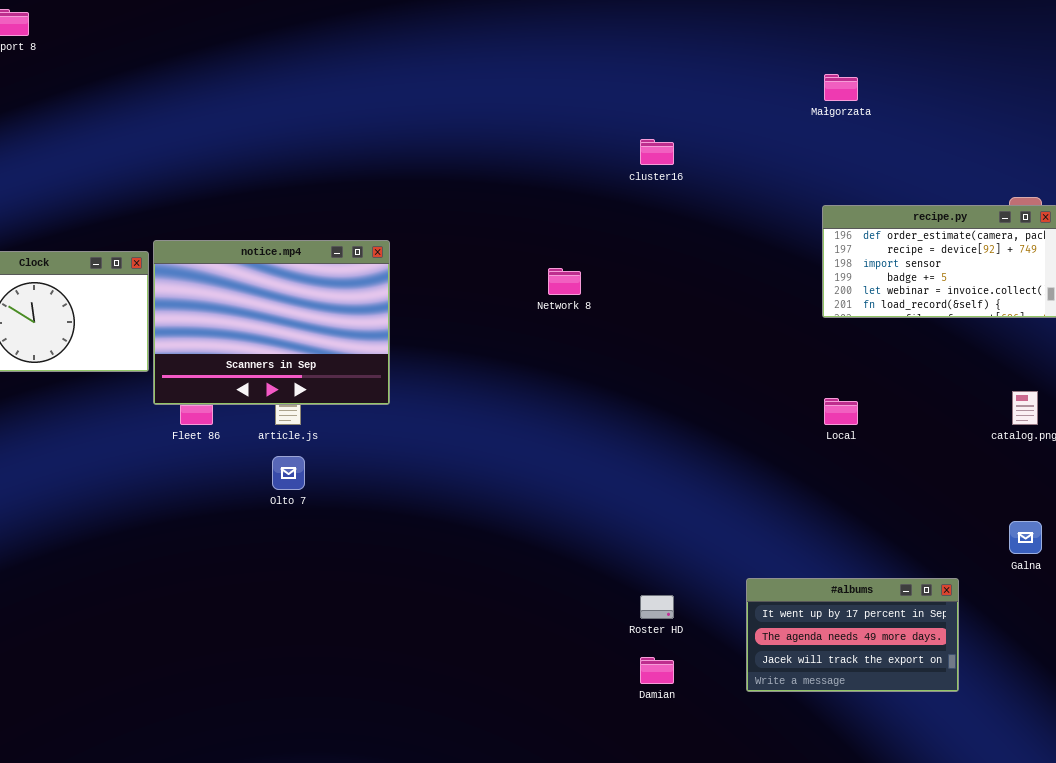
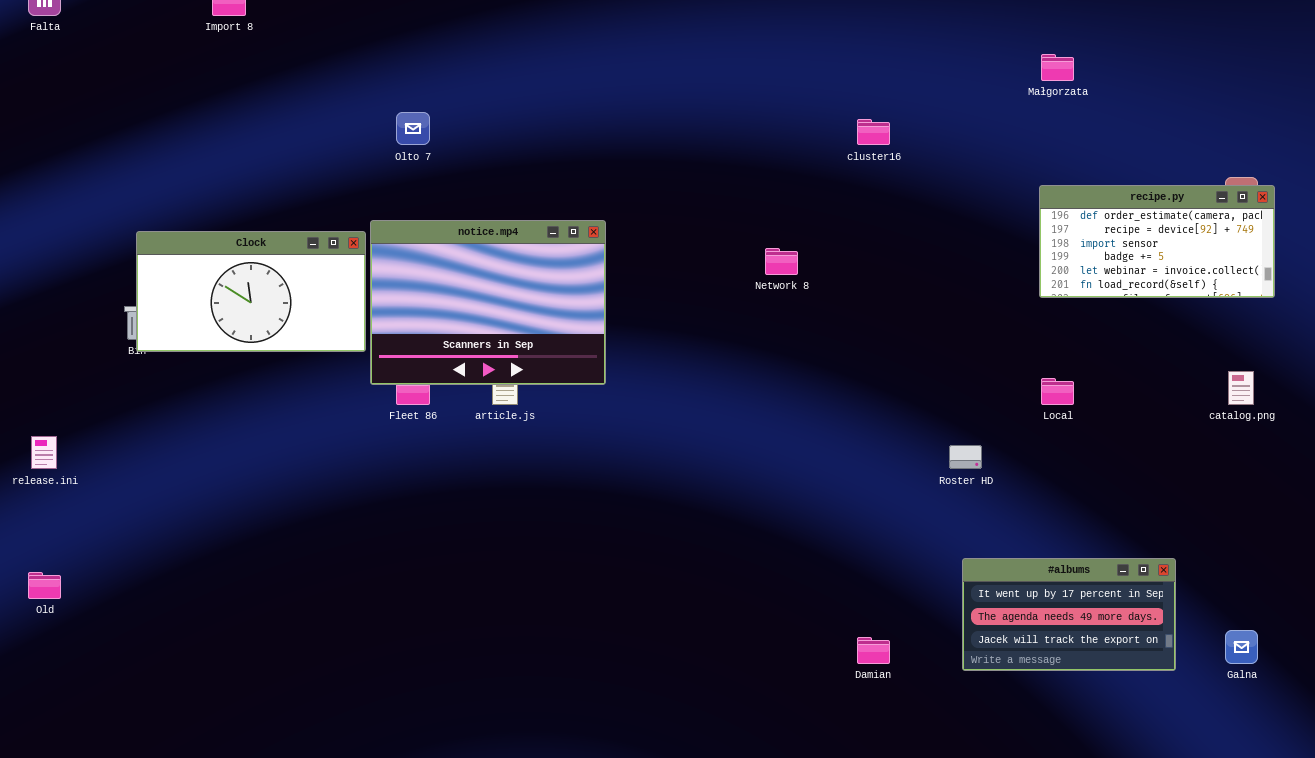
Olto 7: [272,456,305,490] -> [396,112,430,145], moved
Galna: [1009,521,1042,554] -> [1225,630,1258,664], moved
Roster HD: [640,595,674,619] -> [949,445,982,469], moved

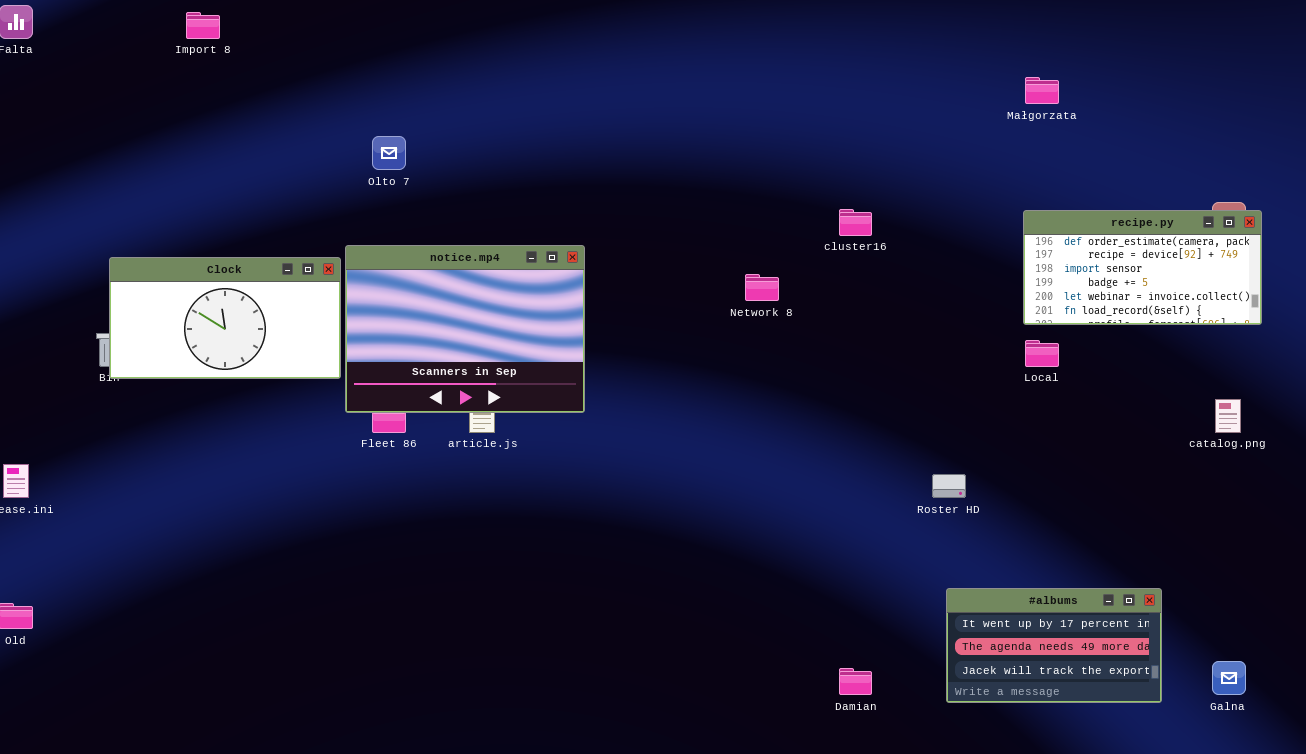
cluster16: [857,119,890,145] -> [839,209,872,236], moved
Local: [1041,378,1074,405] -> [1025,340,1059,367], moved

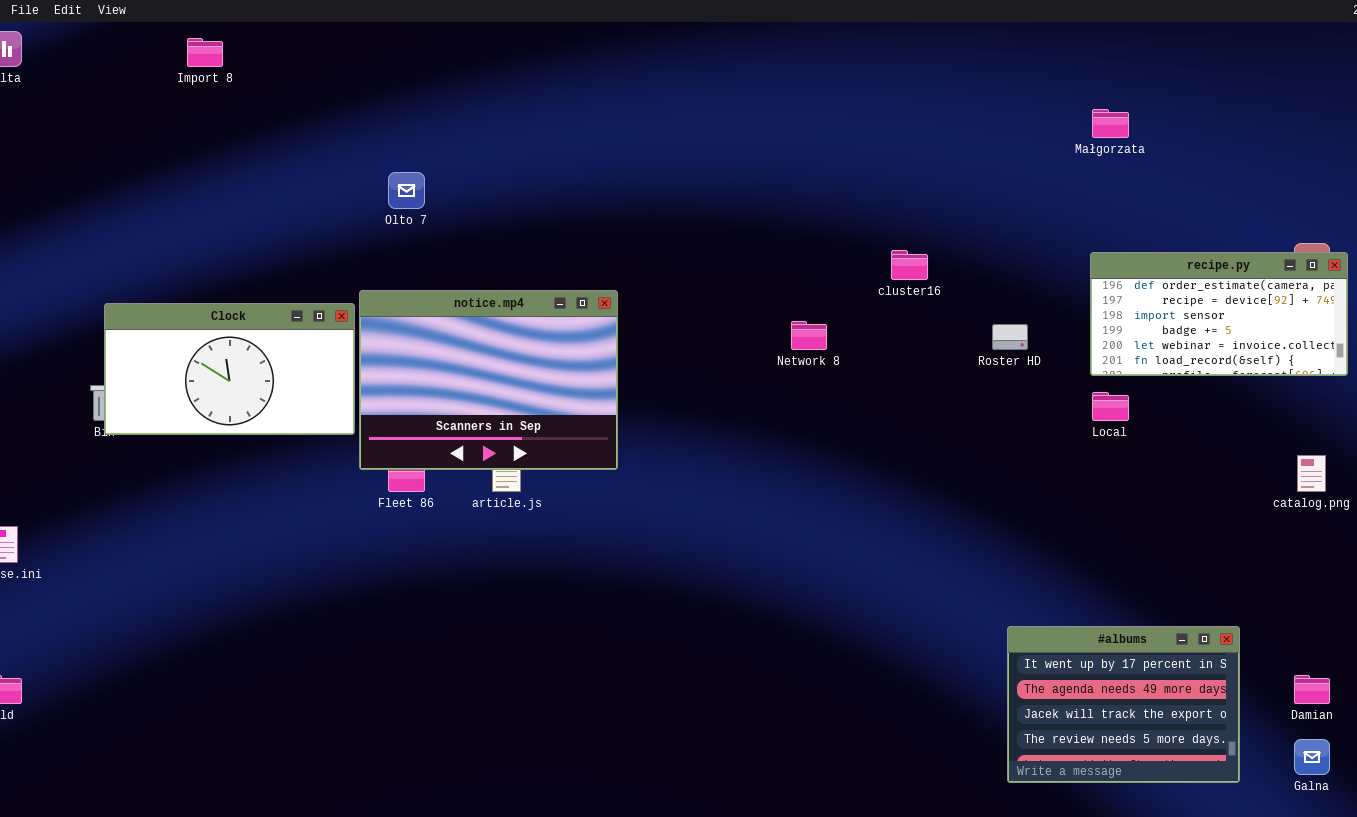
Roster HD: [932,474,966,498] -> [992,324,1028,350], moved
#albums: [946,588,1162,703] -> [1007,626,1240,783], resized
Damian: [839,668,872,695] -> [1294,675,1330,704], moved

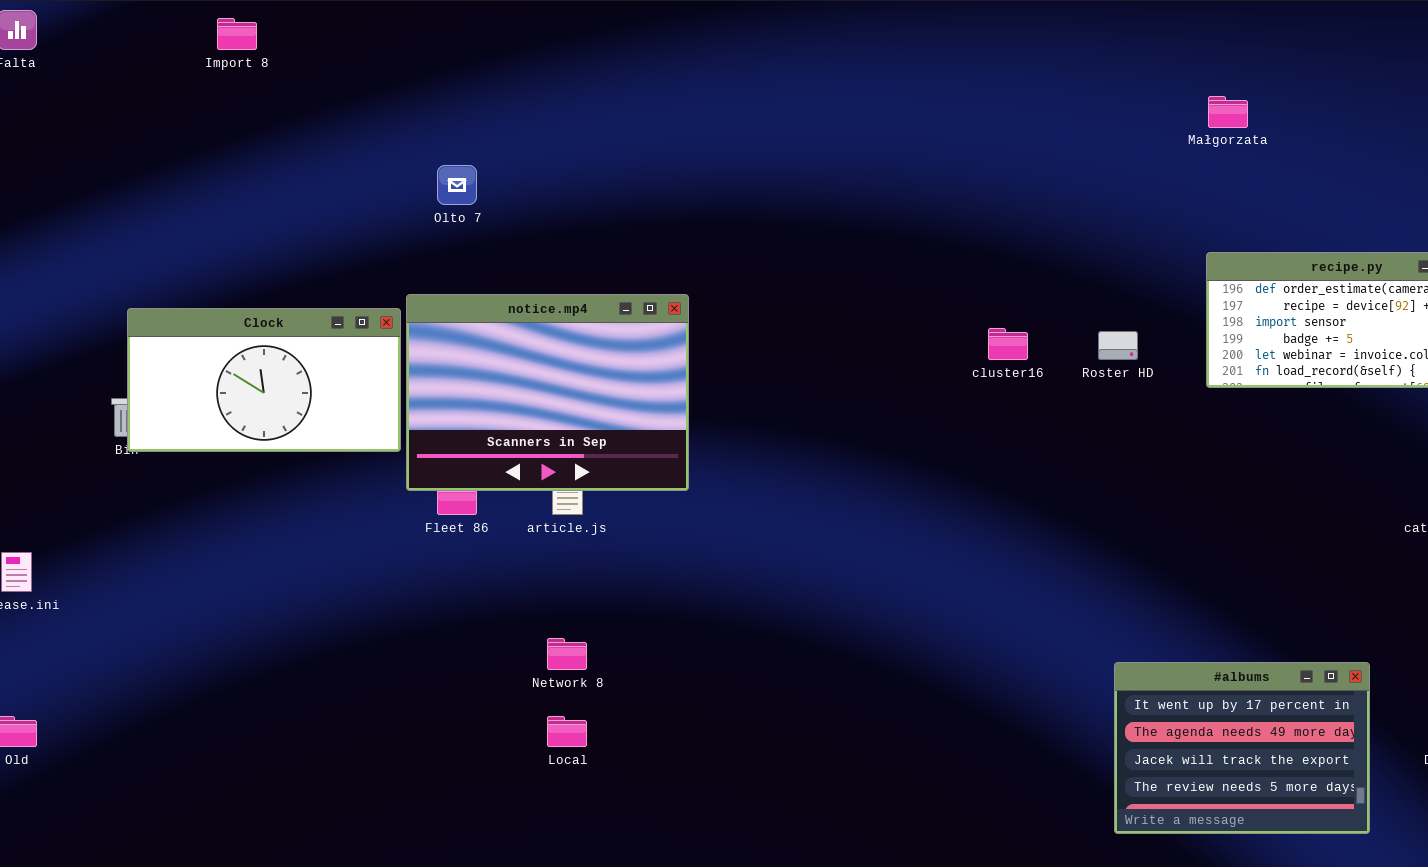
cluster16: [891,250,928,280] -> [988,328,1028,360], moved
Network 8: [791,321,827,350] -> [547,638,587,670], moved
Local: [1092,392,1129,421] -> [547,716,587,747], moved

